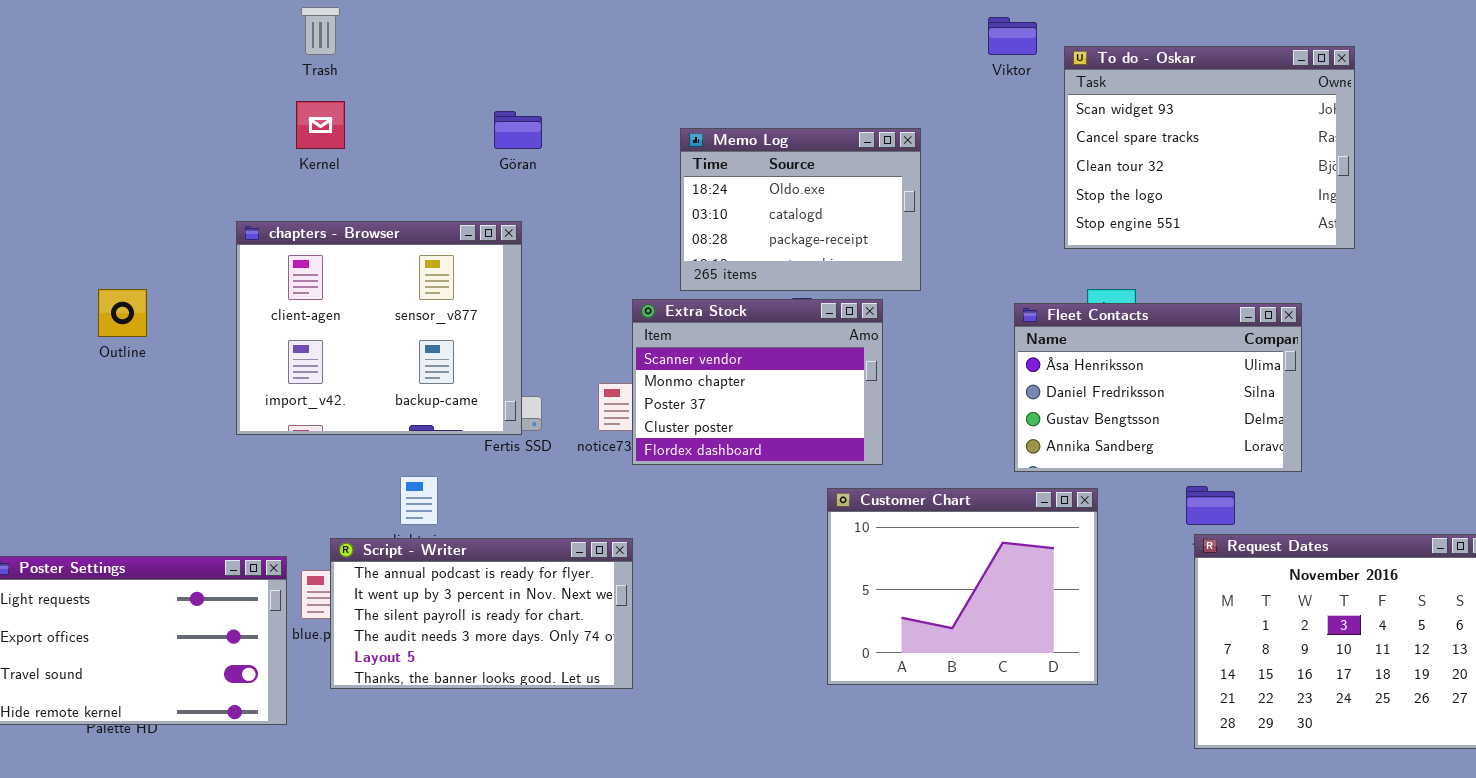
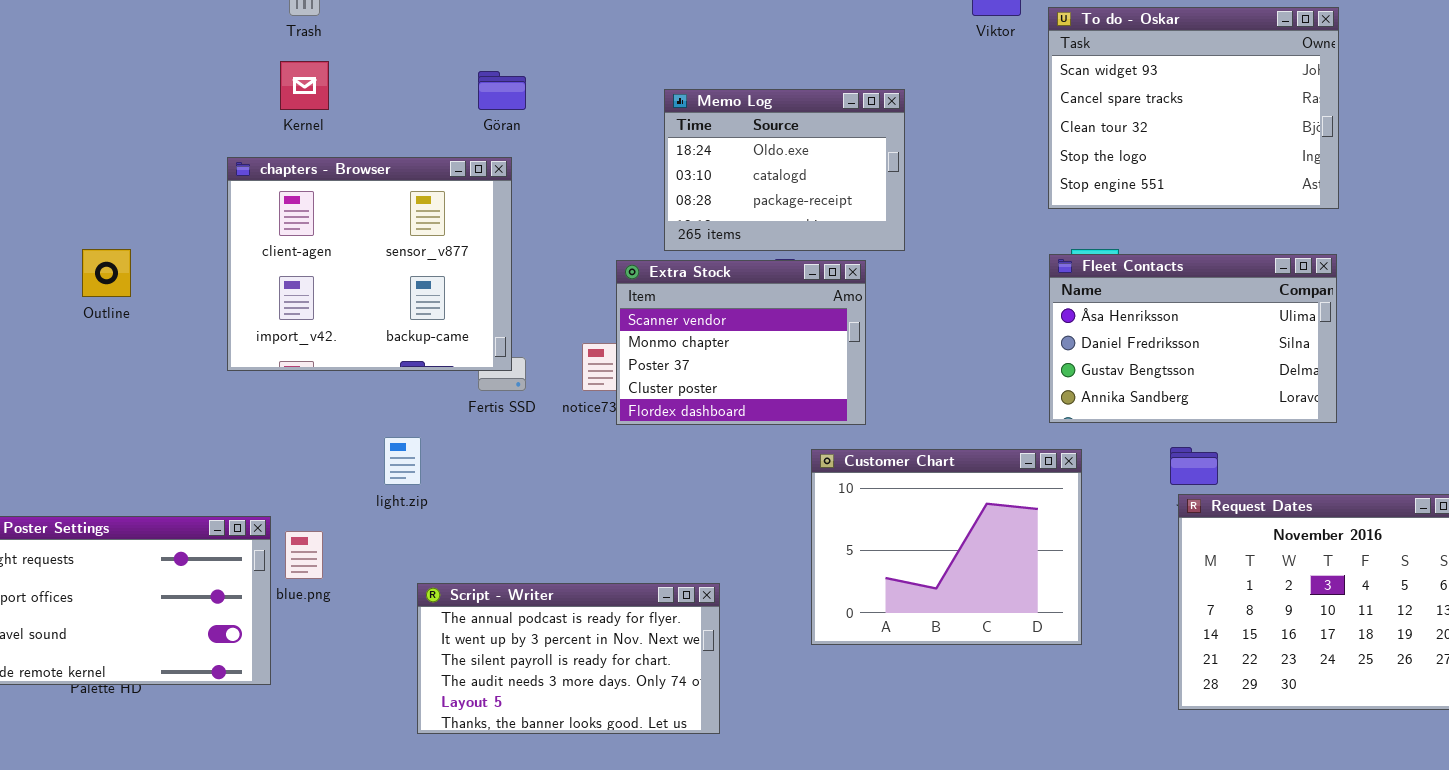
chapters - Browser: [236,221,522,435] -> [227,157,512,371], moved
Fleet Contacts: [1014,303,1302,472] -> [1049,254,1337,423], moved
Script - Writer: [330,538,633,689] -> [417,583,720,734], moved

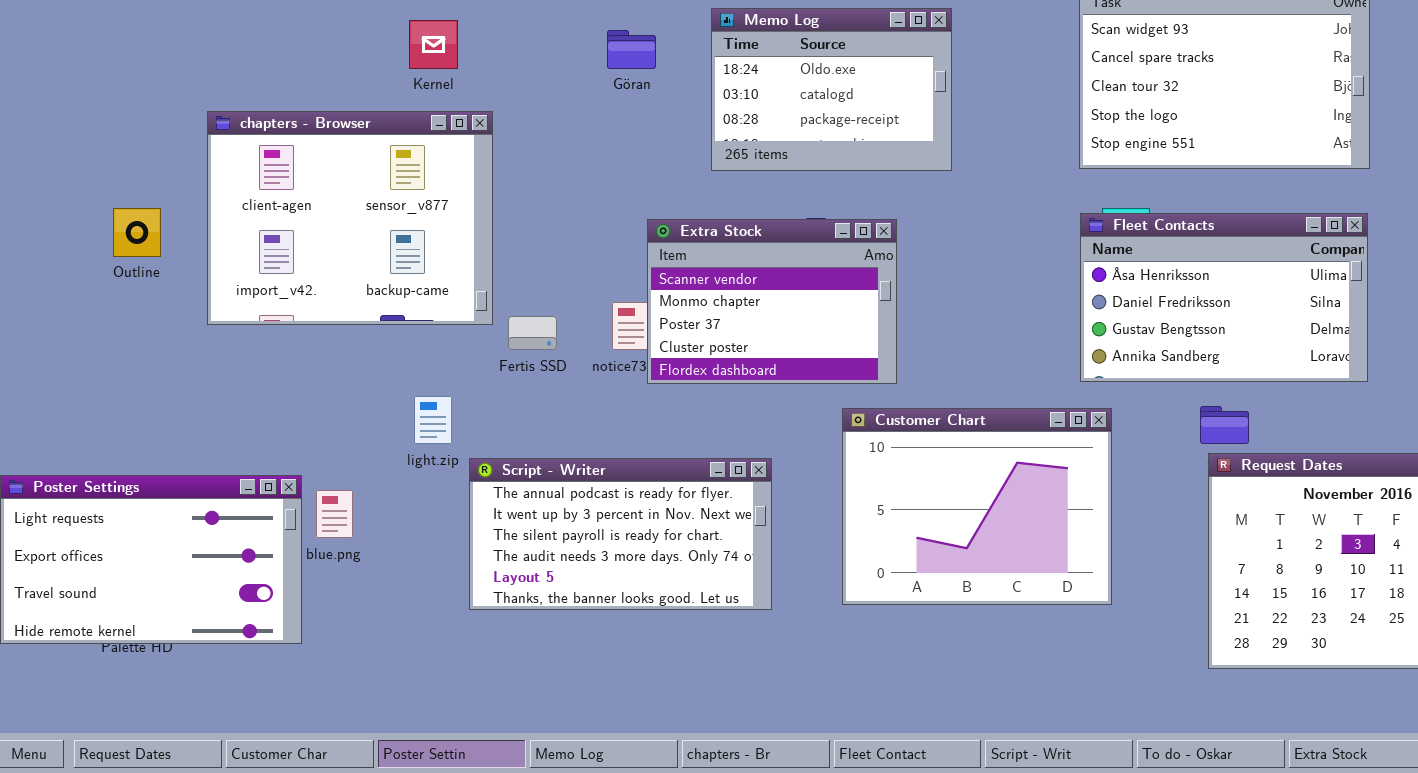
Kernel: [280,61,329,110] -> [409,20,458,69], moved
Göran: [478,71,526,110] -> [607,30,656,69], moved
Memo Log: [664,89,905,251] -> [711,8,952,171], moved
chapters - Browser: [227,157,512,371] -> [207,111,493,325], moved
Script - Writer: [417,583,720,734] -> [469,458,772,610], moved

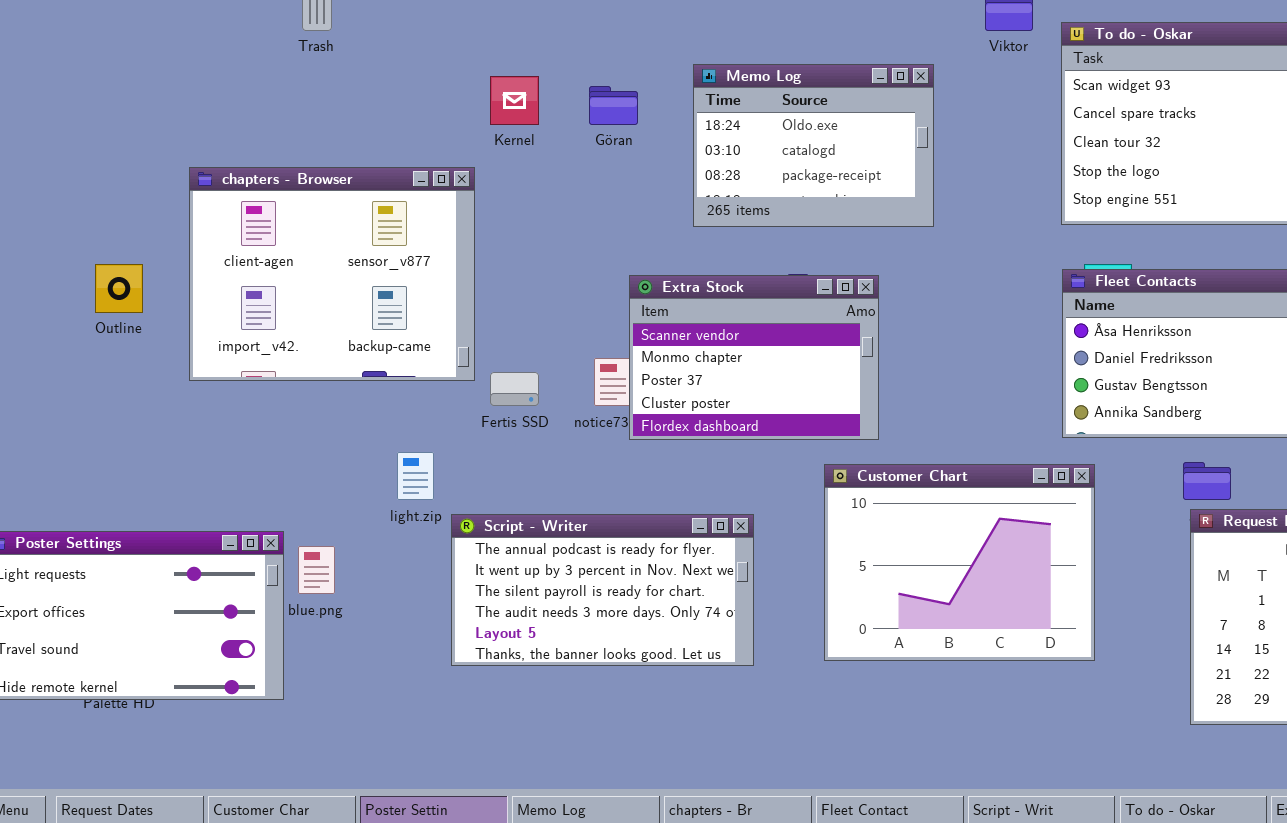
Kernel: [409,20,458,69] -> [490,76,539,125], moved

